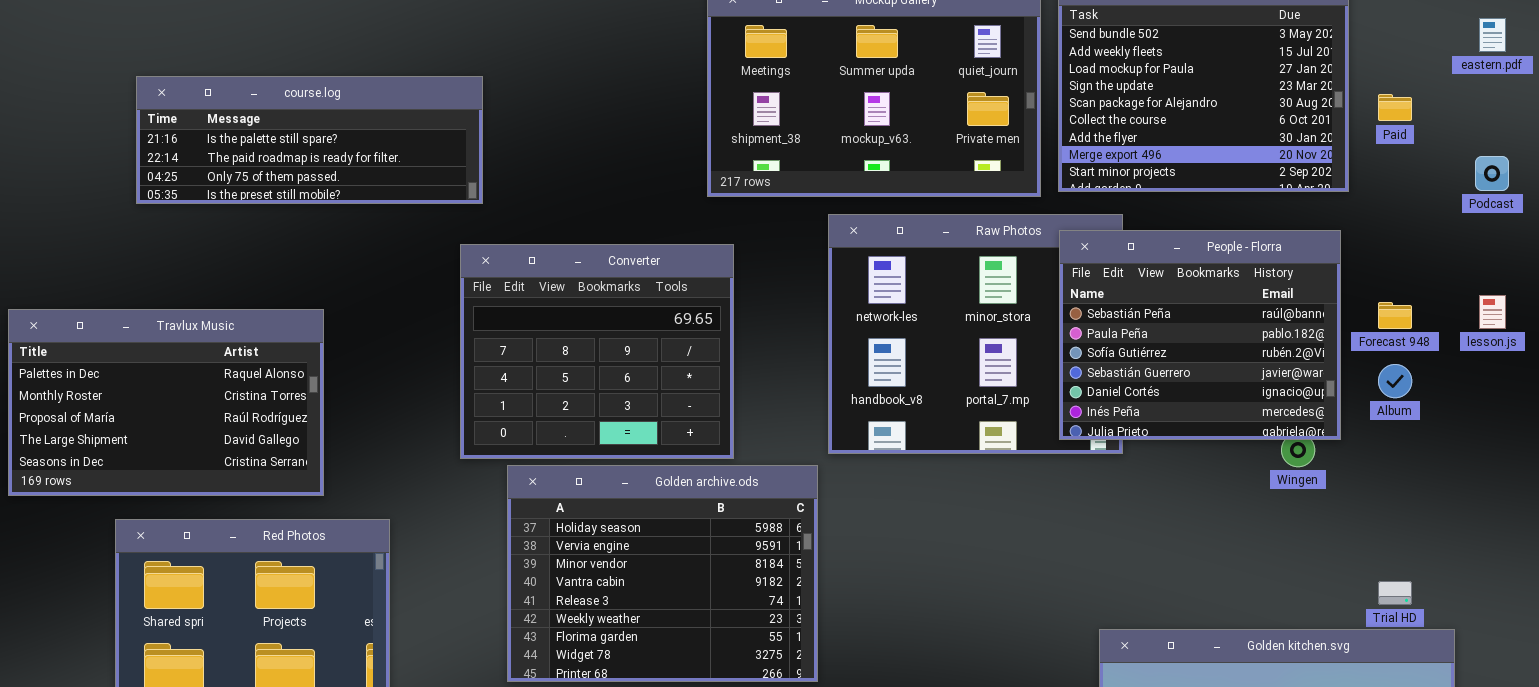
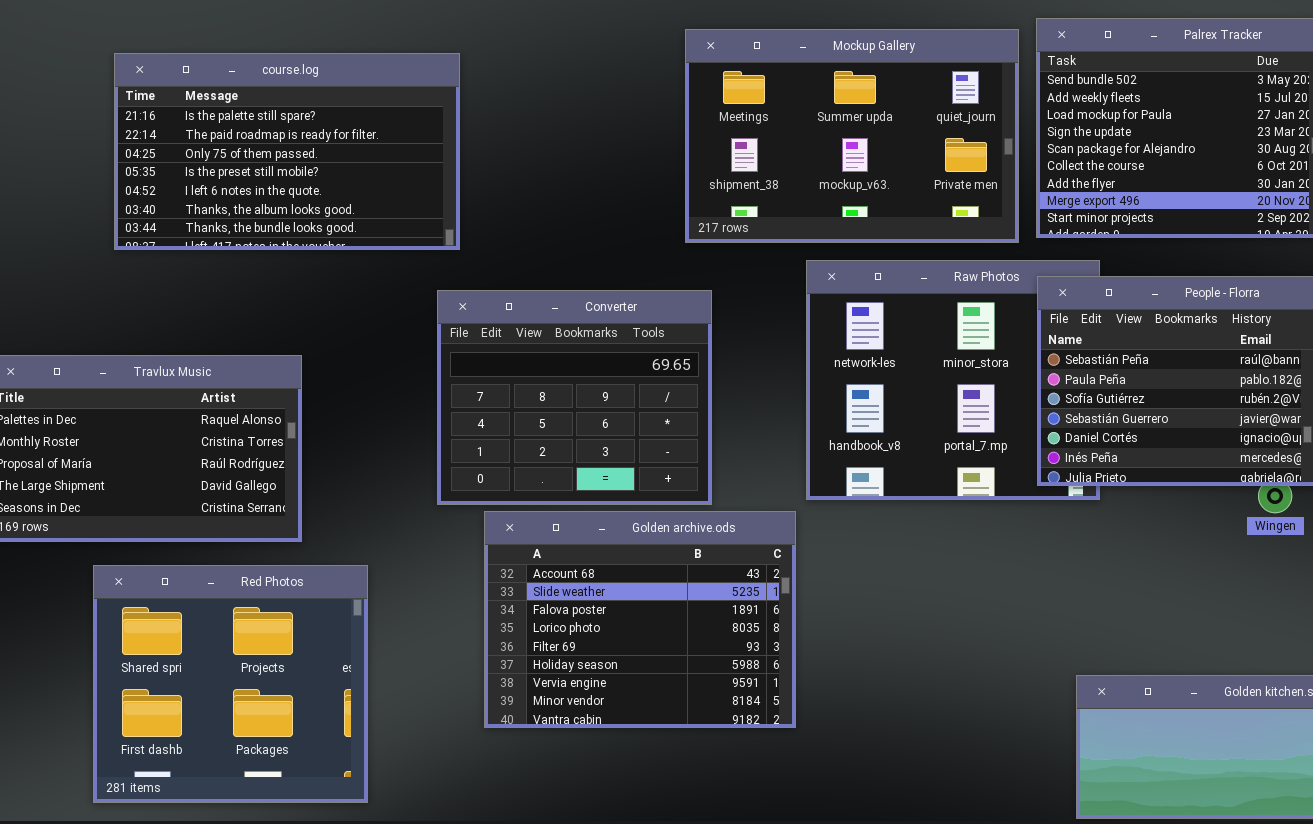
course.log: [136,76,483,204] -> [114,53,460,250], resized
Golden archive.ods: [507,465,818,682] -> [484,511,796,728], scrolled up 5 rows

